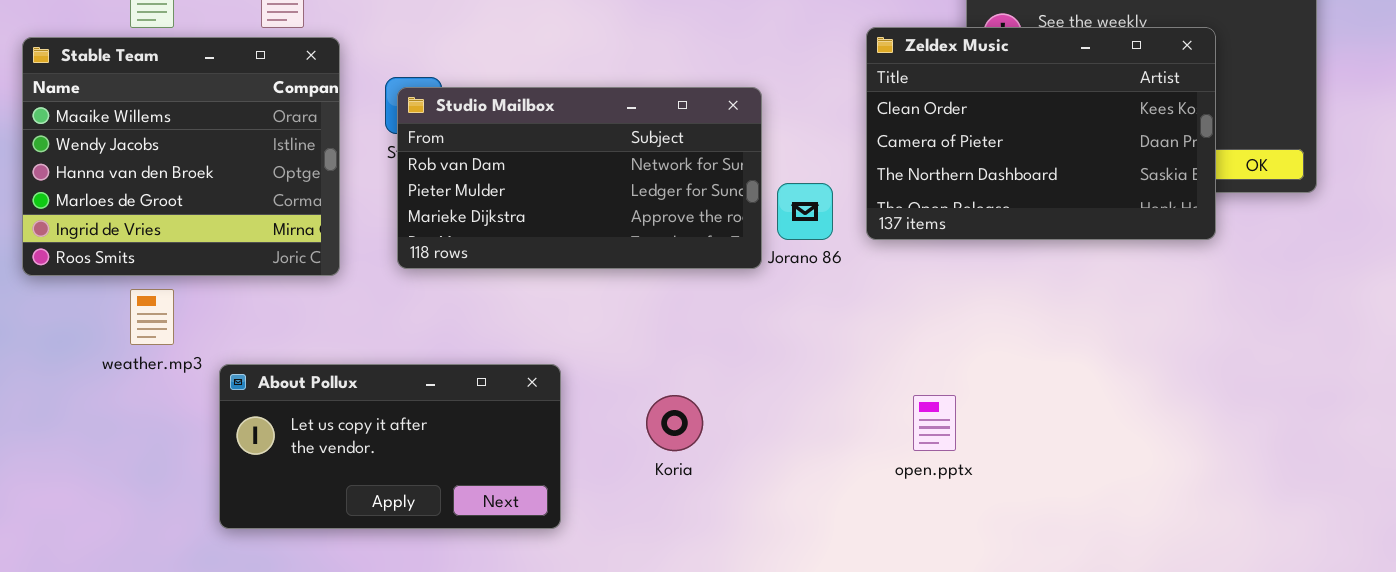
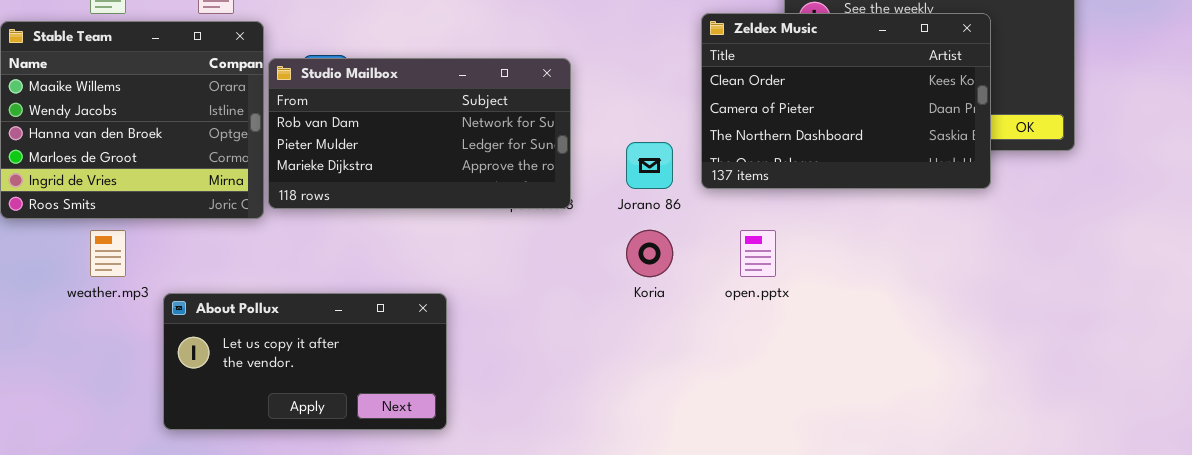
Studio Mailbox: [397,87,762,269] -> [268,58,571,209], moved
Koria: [646,395,703,451] -> [626,230,673,277], moved
open.pptx: [913,395,956,451] -> [740,230,776,277], moved

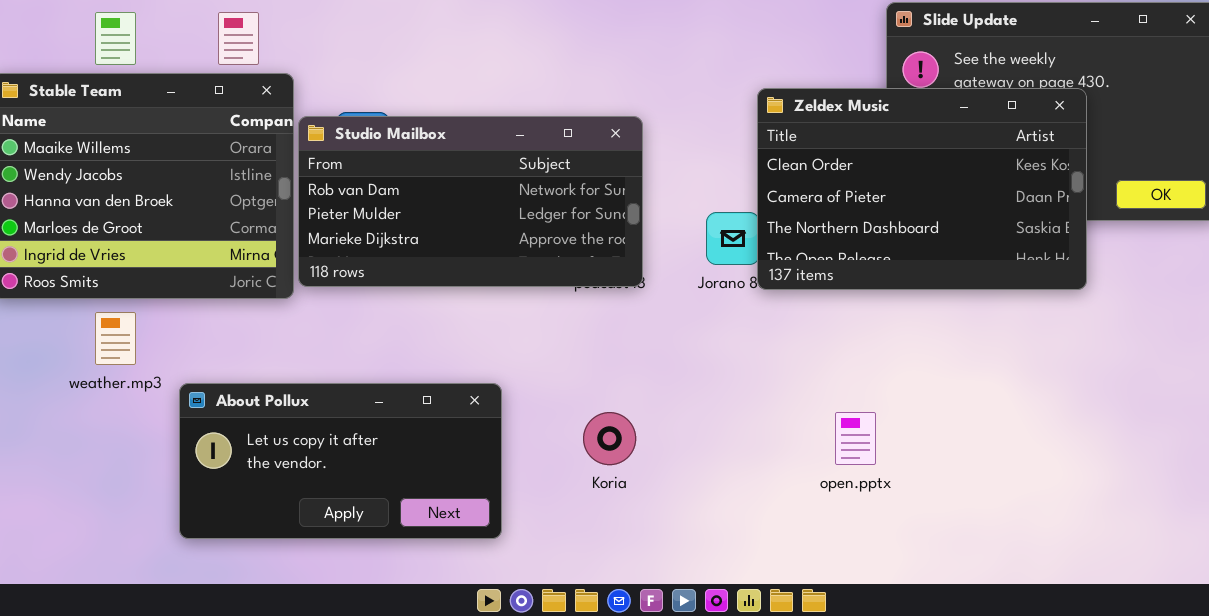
Zeldex Music: [701,13,991,189] -> [757,88,1087,290], moved
Koria: [626,230,673,277] -> [583,412,636,465], moved
open.pptx: [740,230,776,277] -> [835,412,876,465], moved

